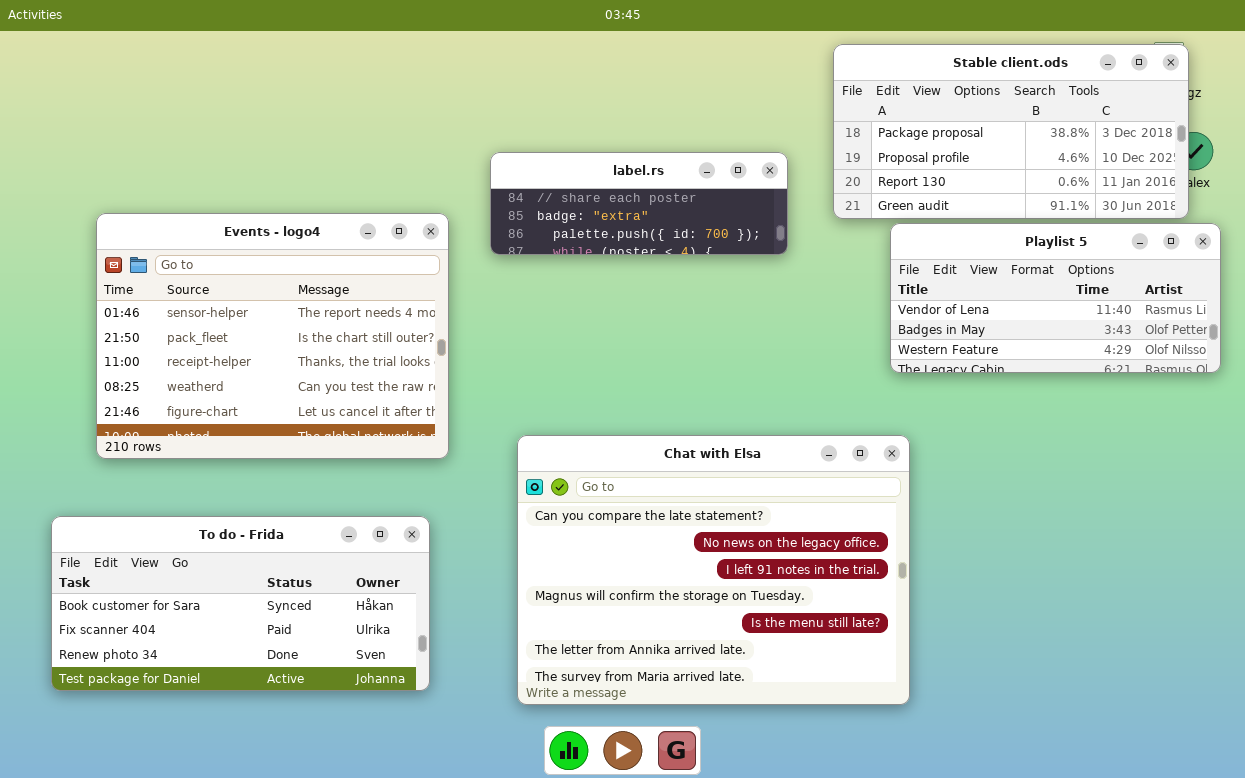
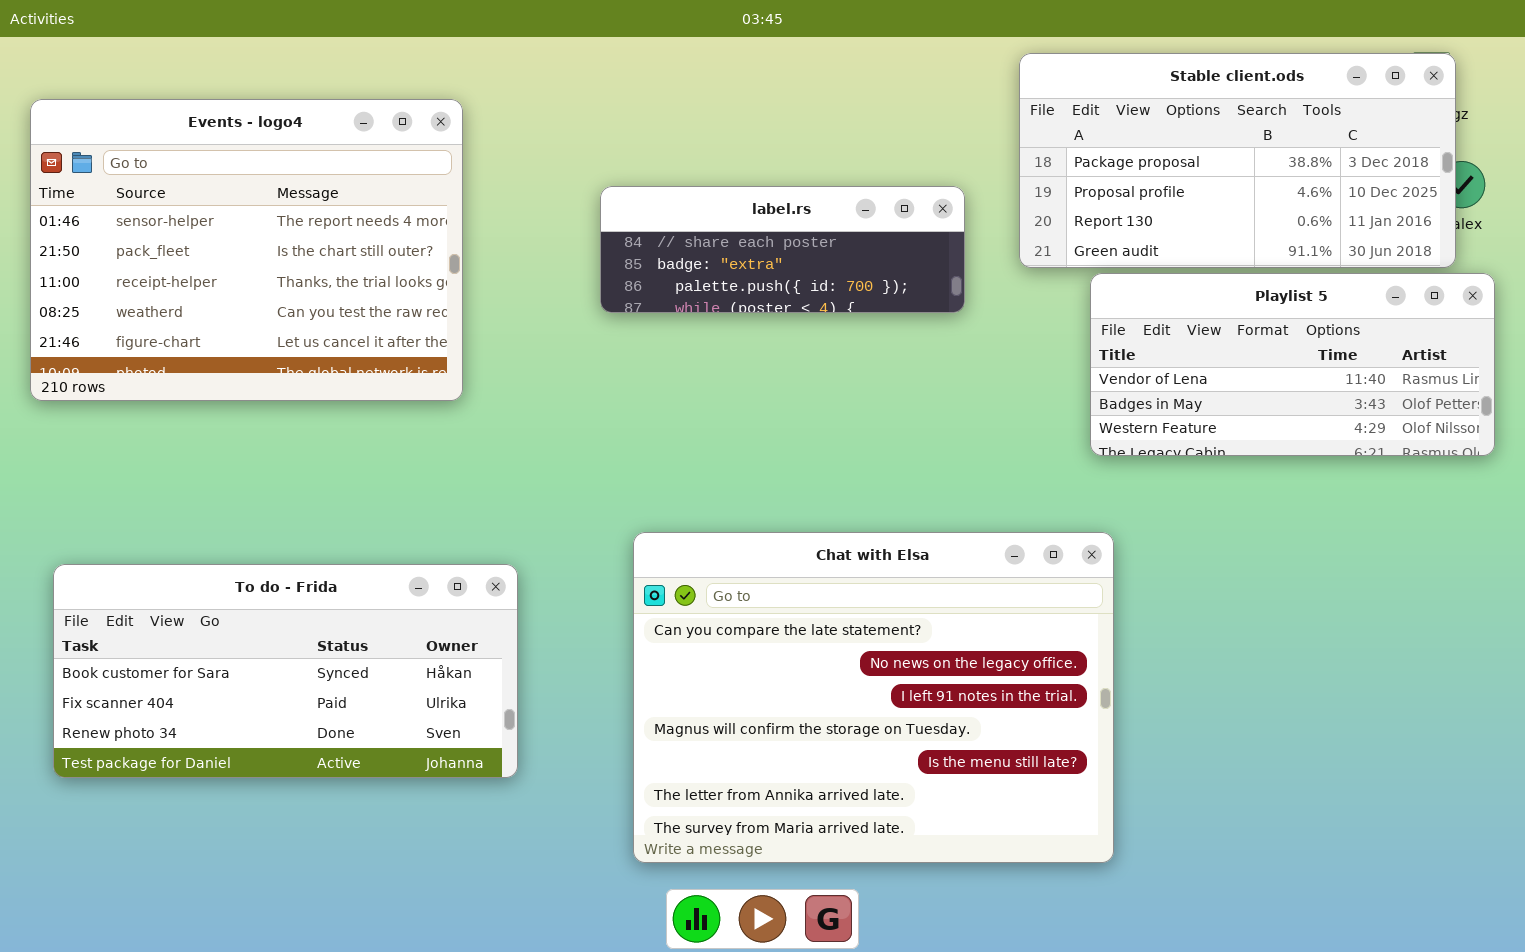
Events - logo4: [96,213,449,459] -> [30,99,463,401], moved
To do - Frida: [51,516,430,691] -> [53,564,518,778], moved

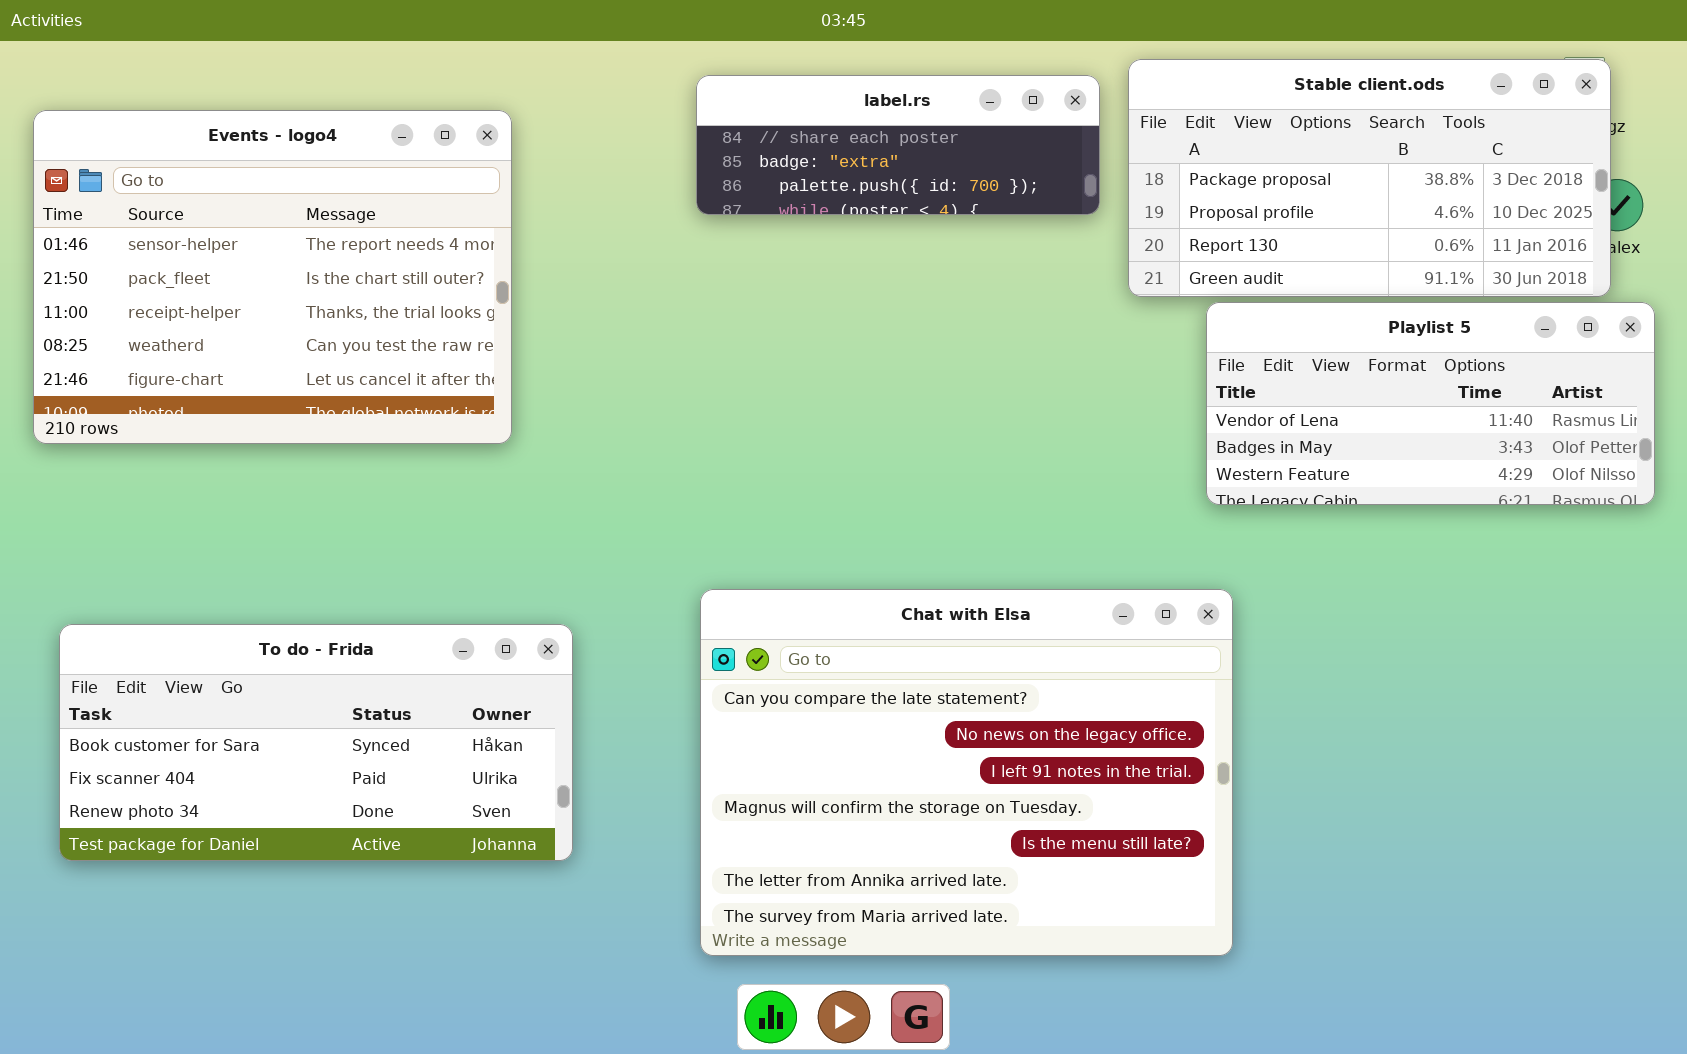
label.rs: [600,186,965,313] -> [696,75,1100,215], moved

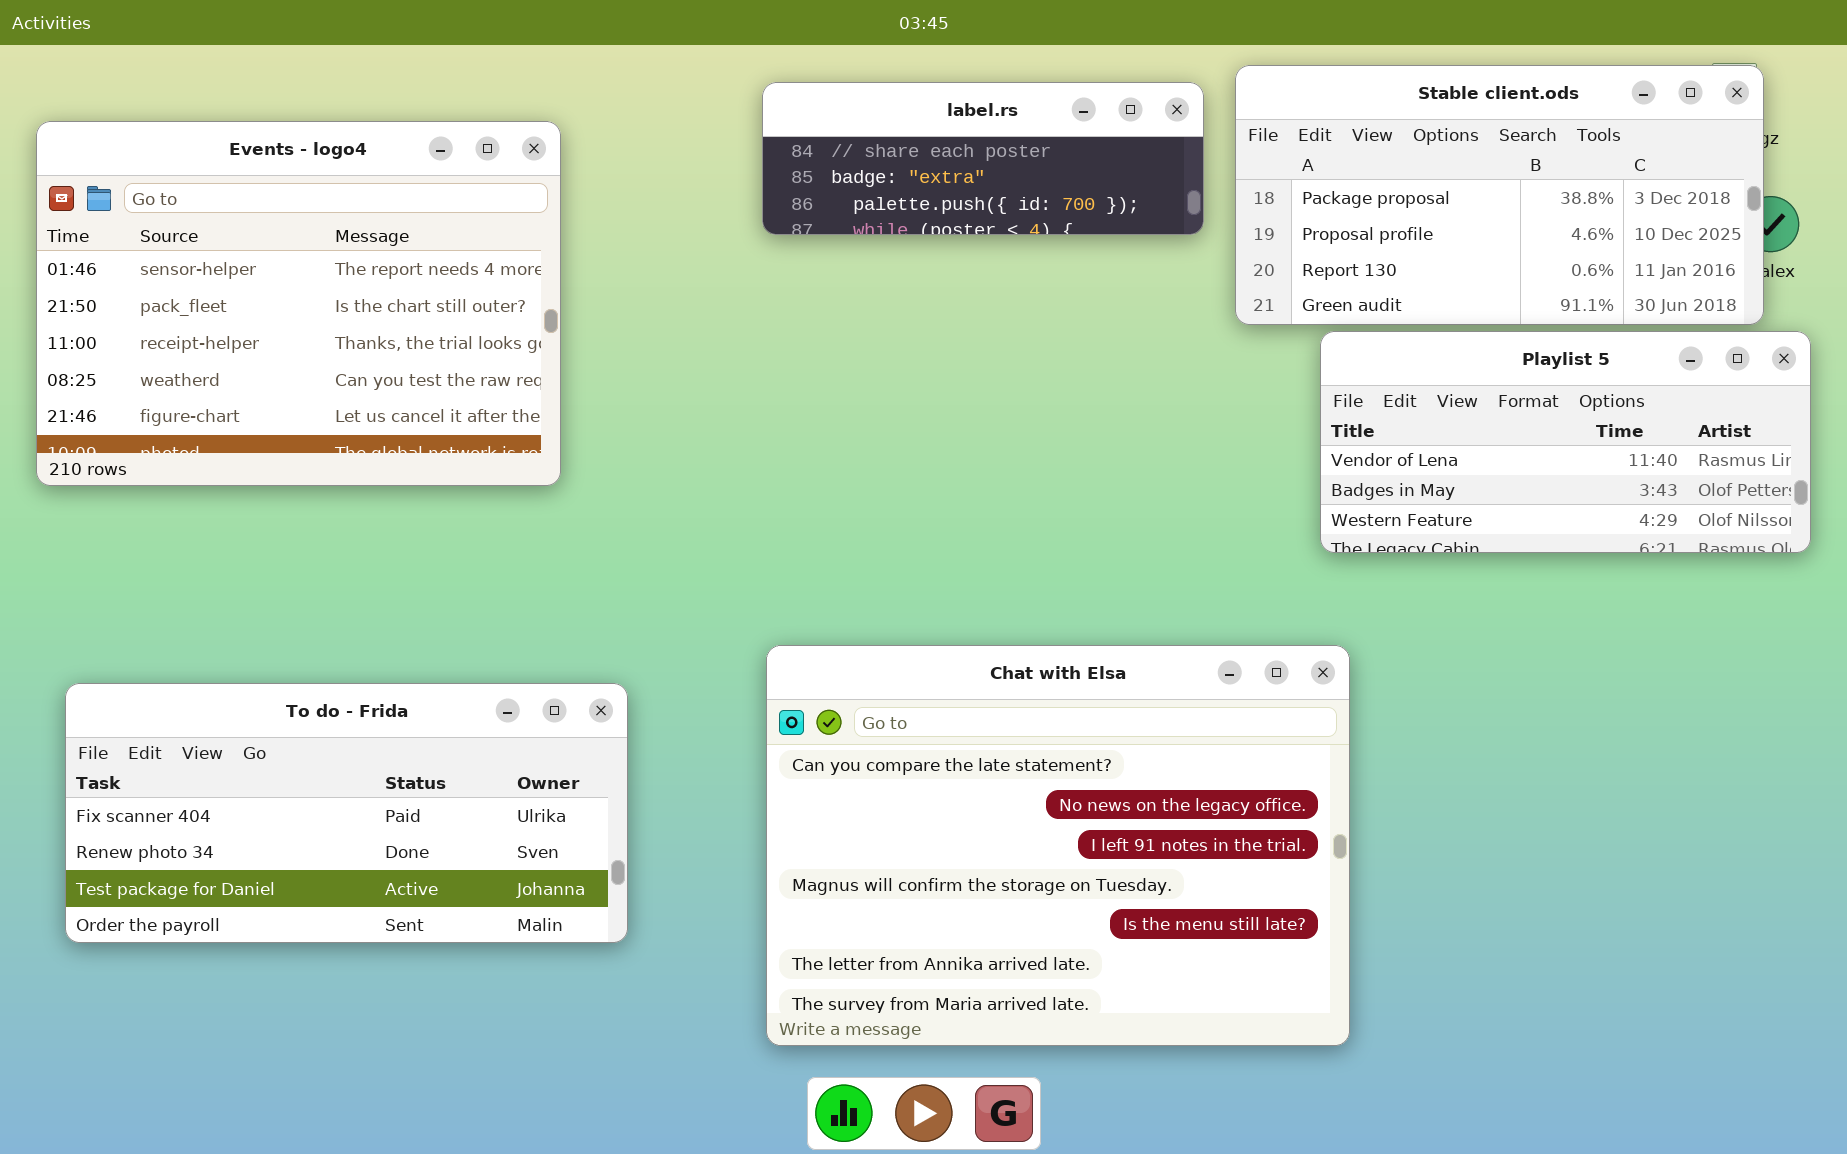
To do - Frida: [59,624,573,861] -> [65,683,628,943], scrolled down 1 row

